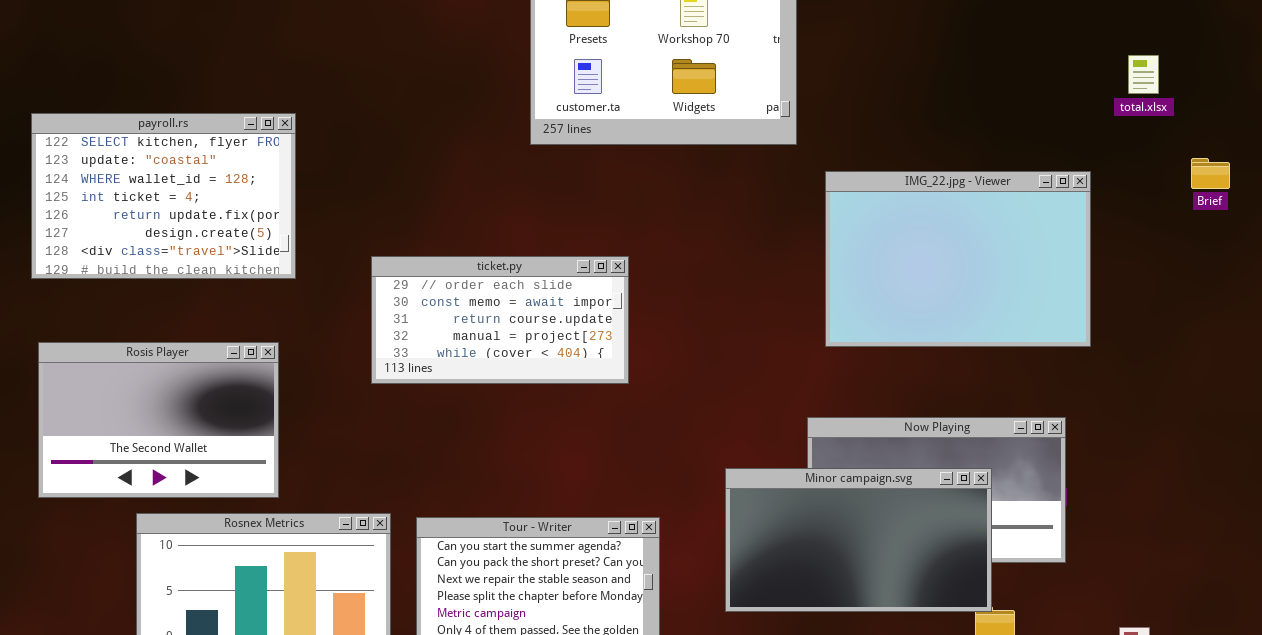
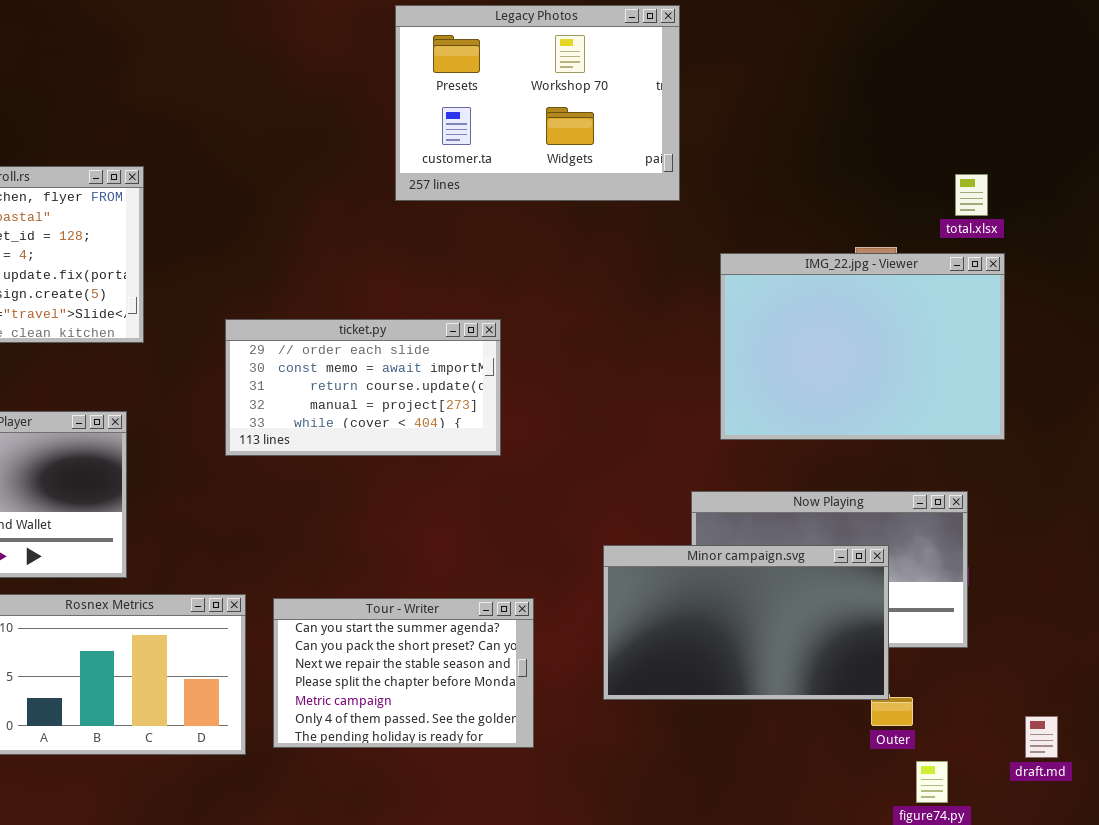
total.xlsx: [1128,55,1159,94] -> [955,174,988,216], moved
IMG_22.jpg - Viewer: [825,171,1091,347] -> [720,253,1005,440], moved

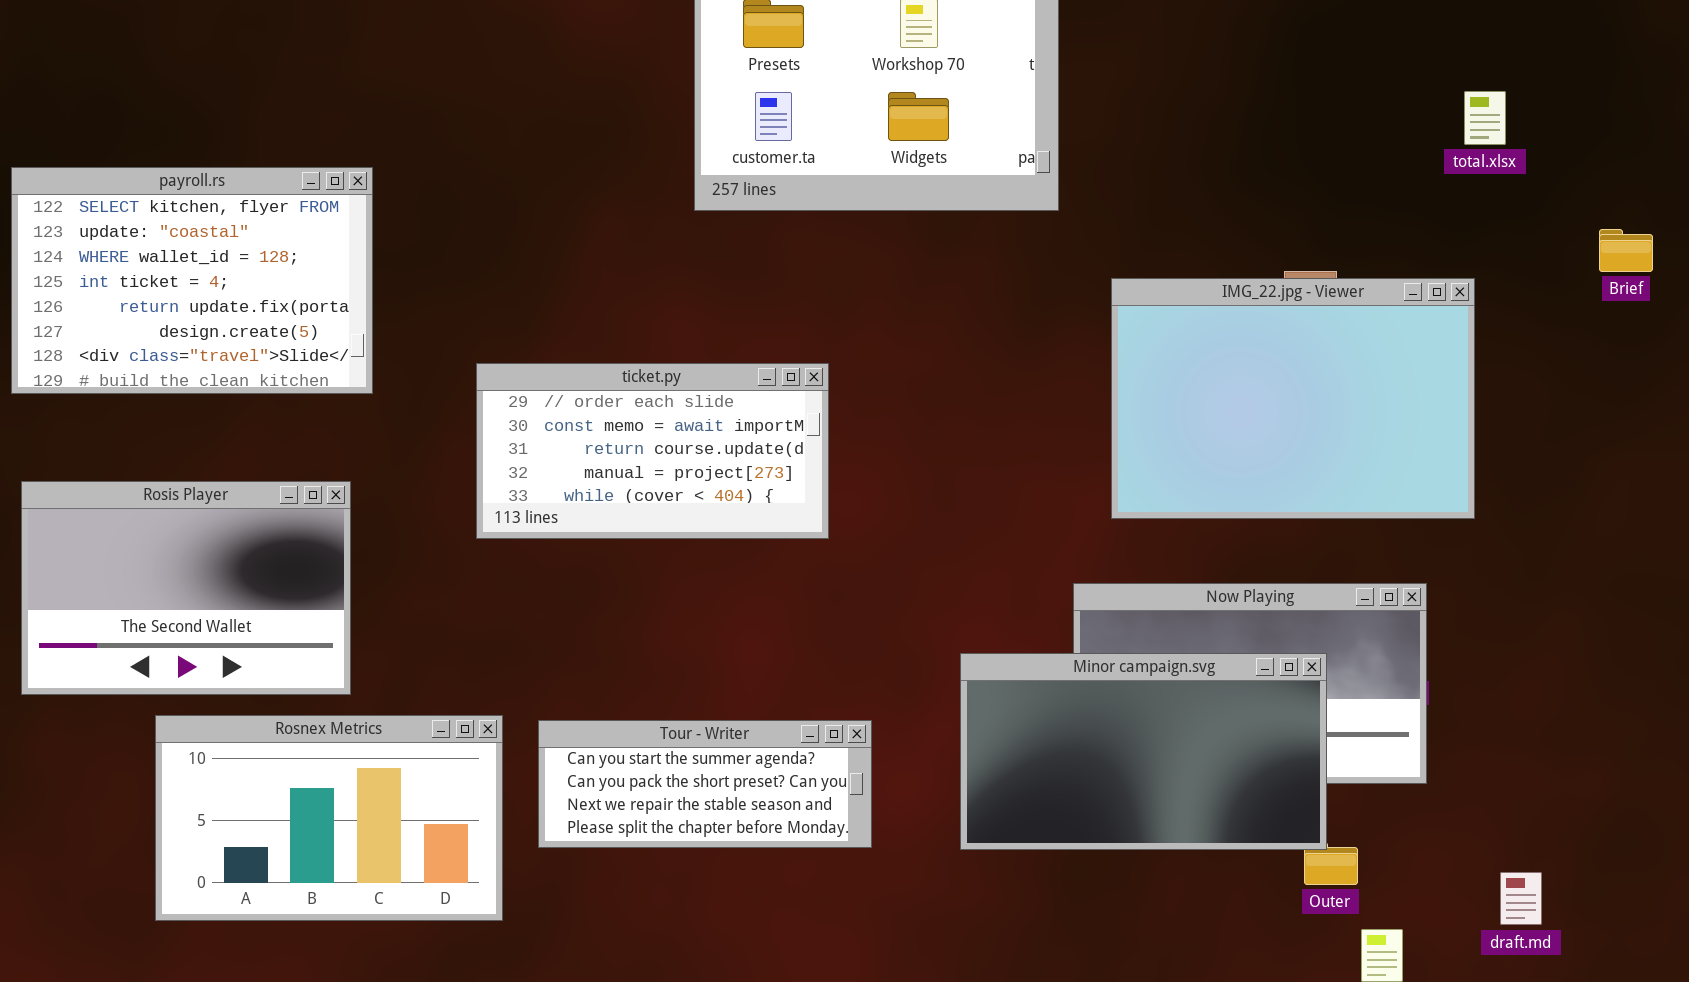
total.xlsx: [955,174,988,216] -> [1464,91,1506,145], moved
Tour - Writer: [273,598,534,748] -> [538,720,872,848], resized

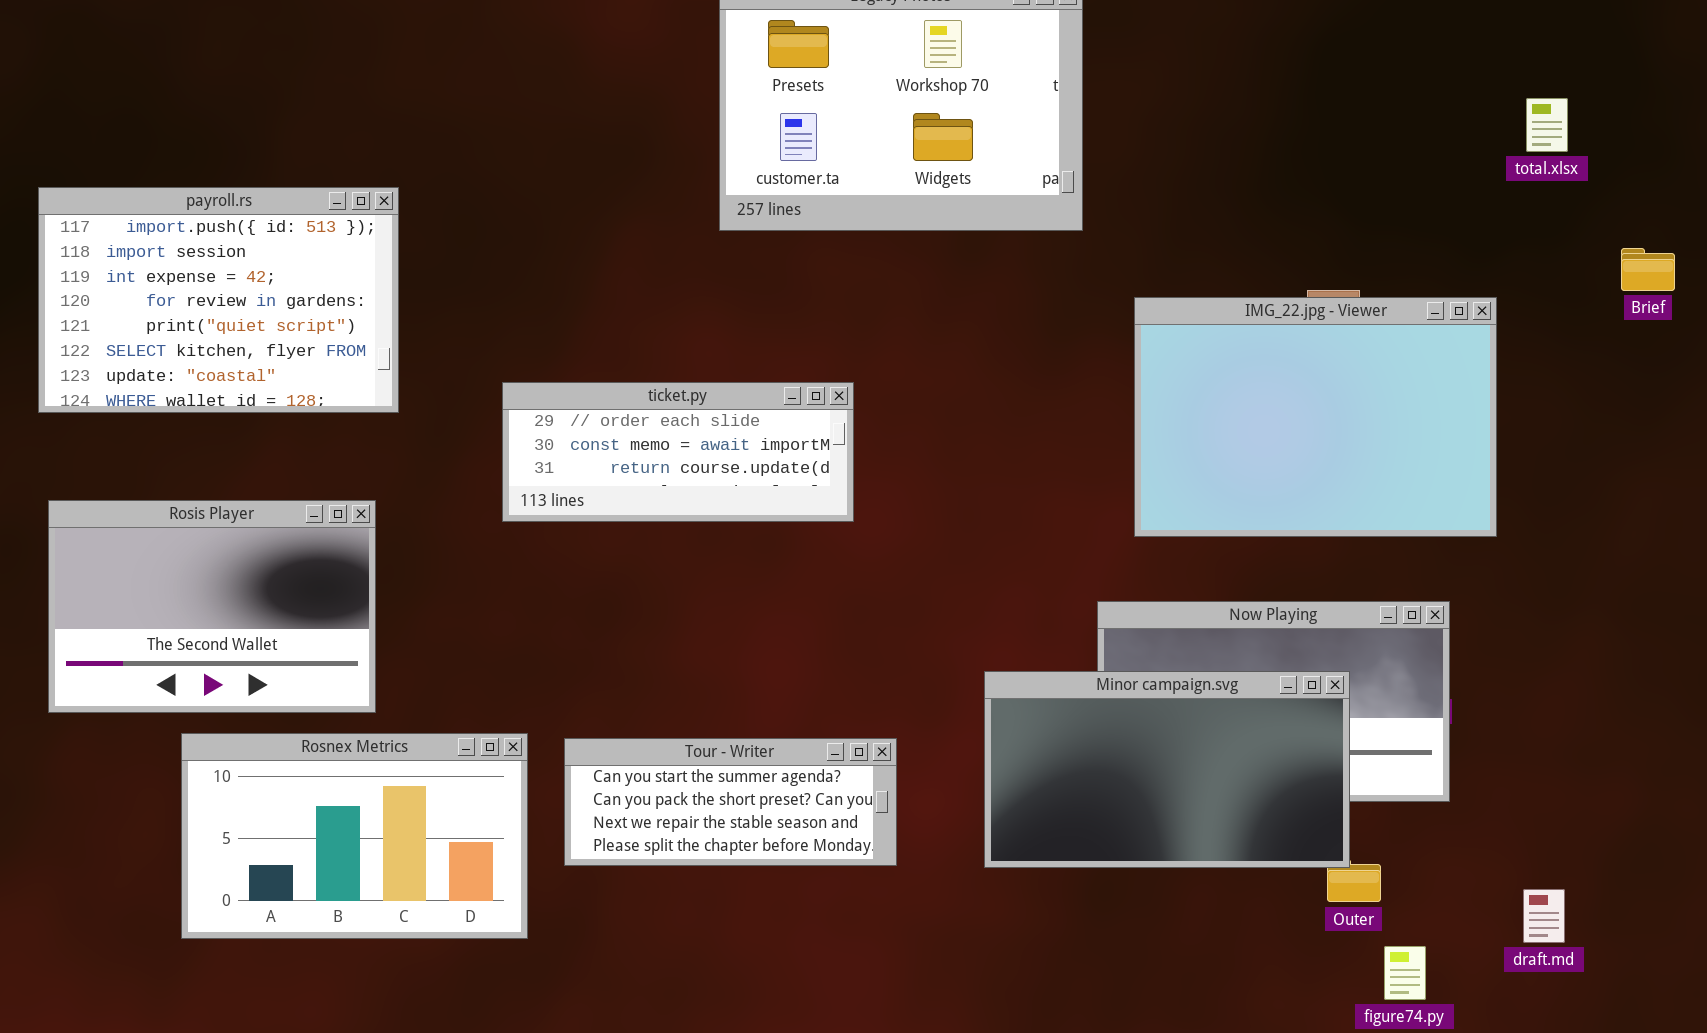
total.xlsx: [1464,91,1506,145] -> [1526,98,1568,152], moved
payroll.rs: [11,167,373,394] -> [38,187,399,413], scrolled up 5 rows
ticket.py: [476,363,829,539] -> [502,382,854,522], resized

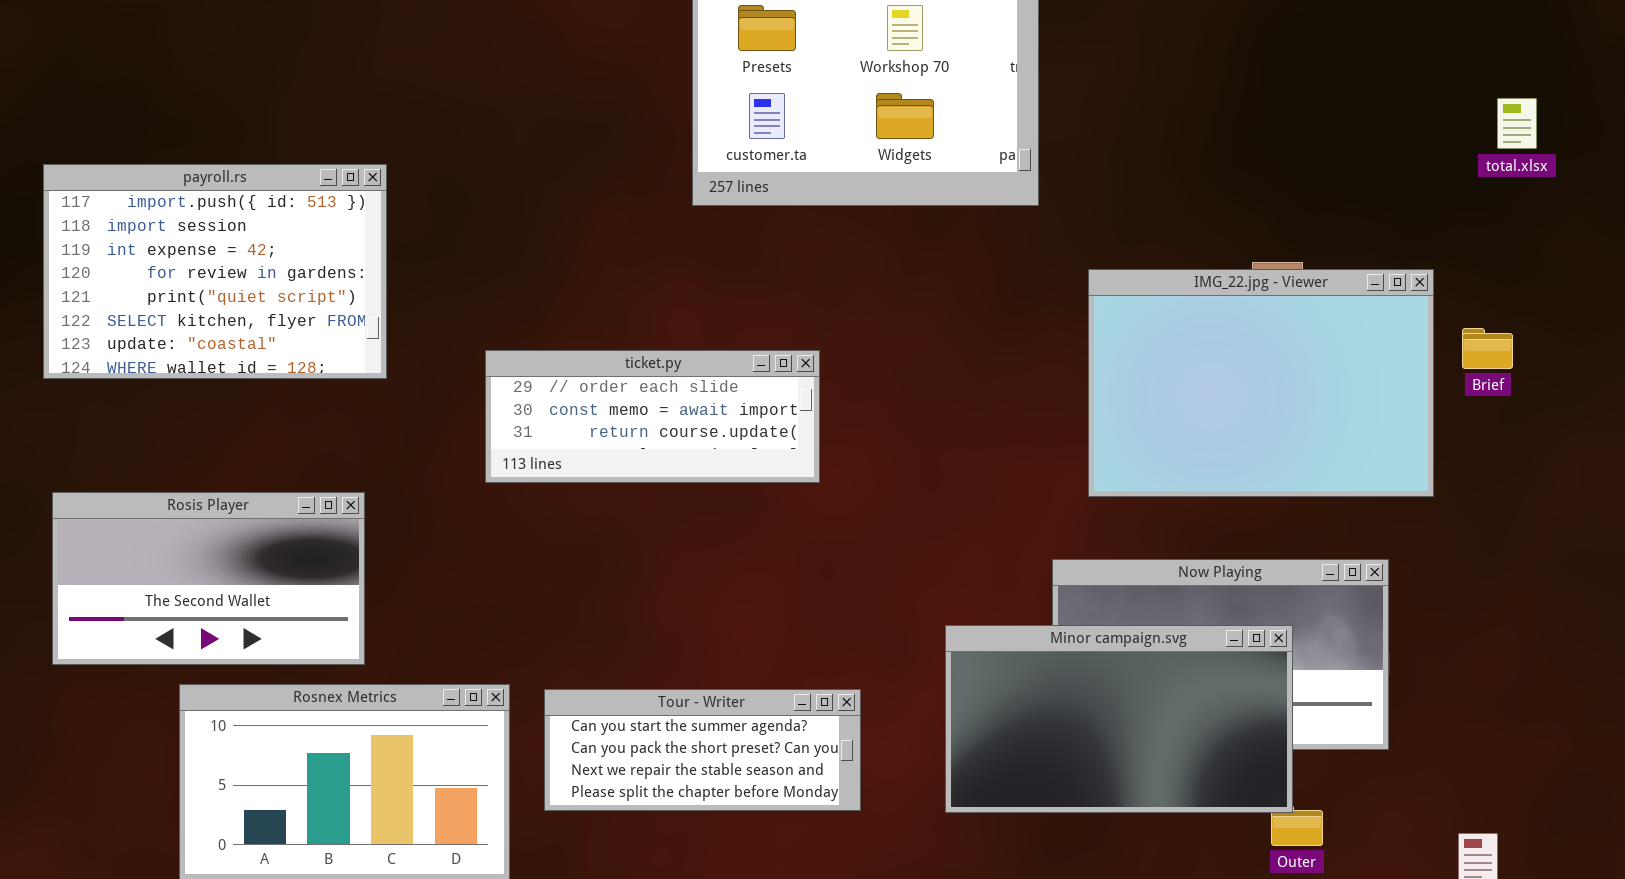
total.xlsx: [1526,98,1568,152] -> [1497,98,1537,149], moved
Brief: [1621,248,1675,291] -> [1462,328,1513,369], moved
Rosis Player: [48,500,376,713] -> [52,492,365,665], resized

